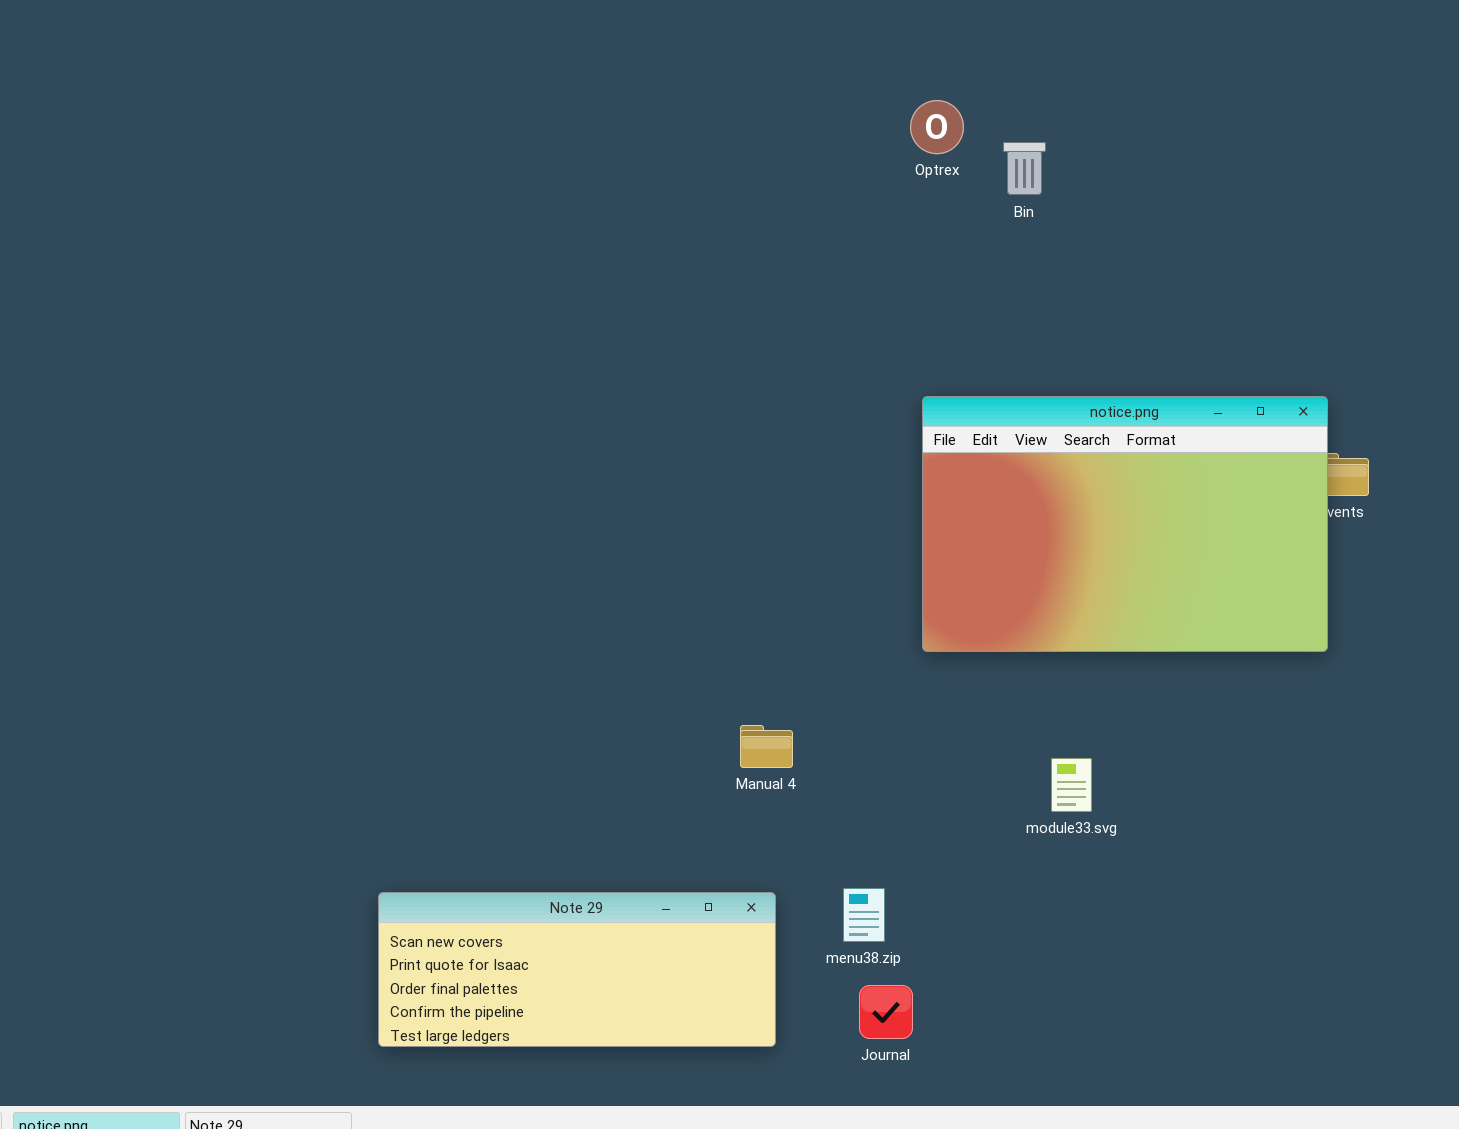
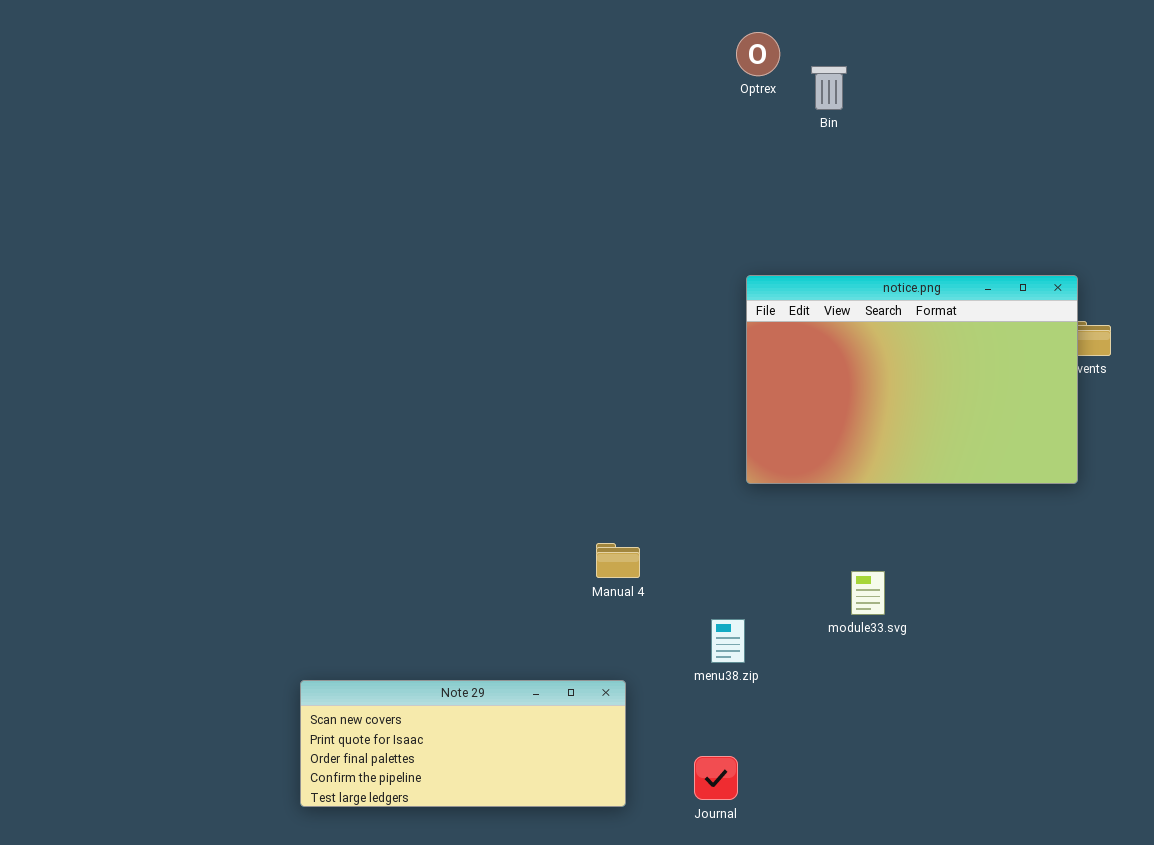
menu38.zip: [843,888,885,942] -> [711,619,745,663], moved

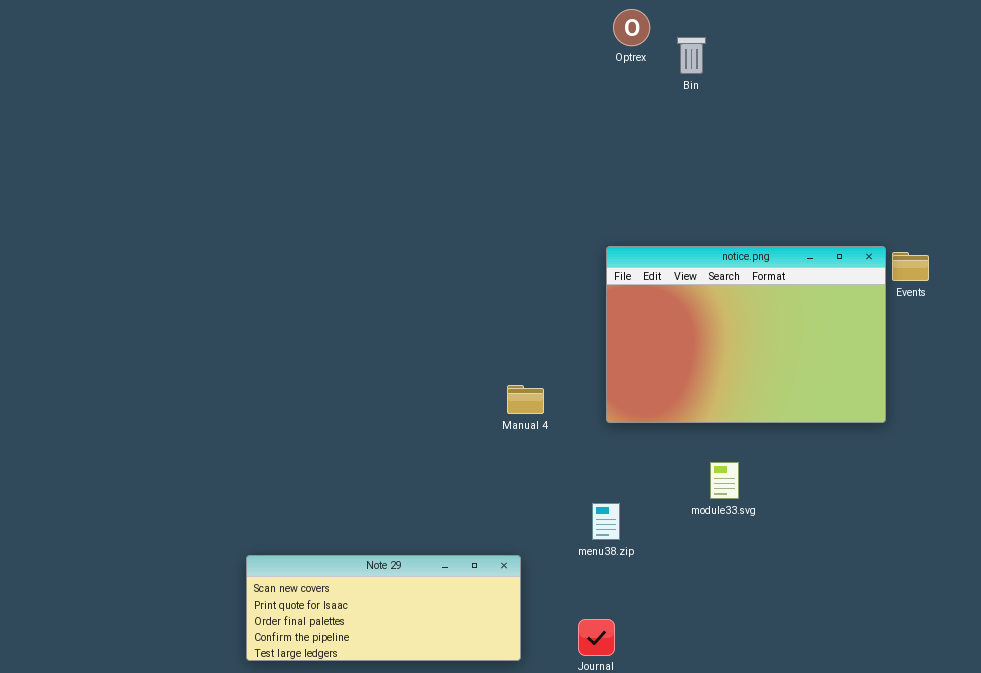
notice.png: [746,275,1078,484] -> [606,246,886,423], moved
Manual 4: [596,543,640,578] -> [507,385,544,414], moved

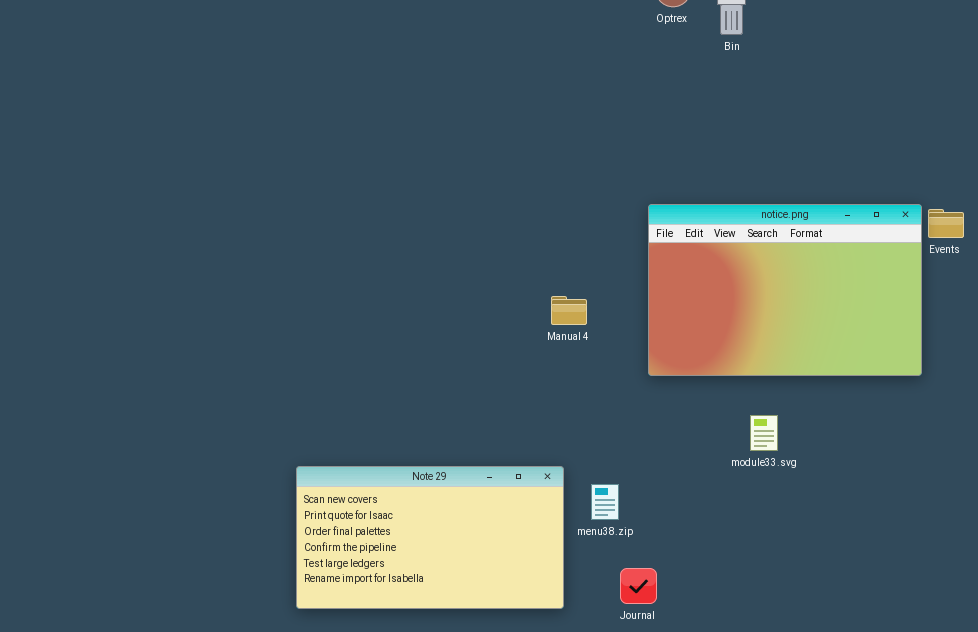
Manual 4: [507,385,544,414] -> [551,296,587,325], moved
menu38.zip: [592,503,620,540] -> [591,484,619,520], moved
Note 29: [246,555,521,661] -> [296,466,564,609], resized

